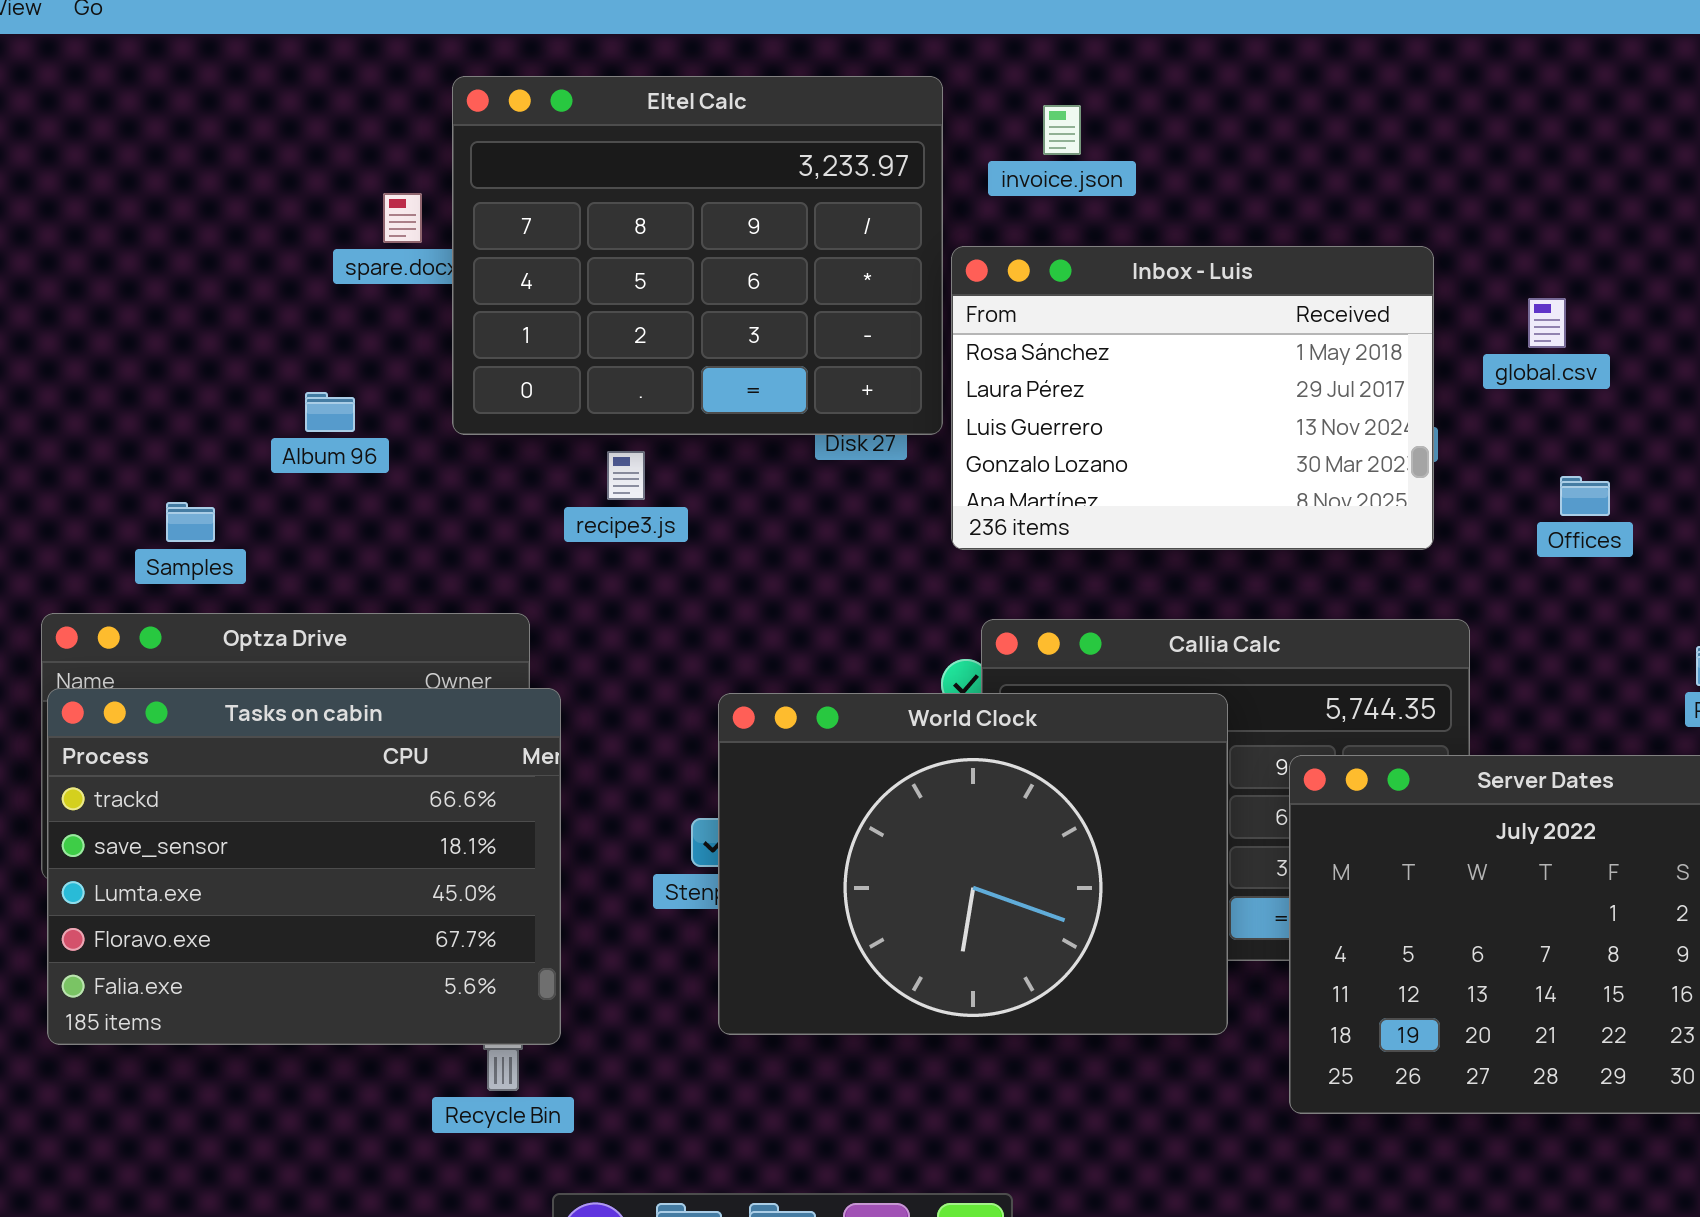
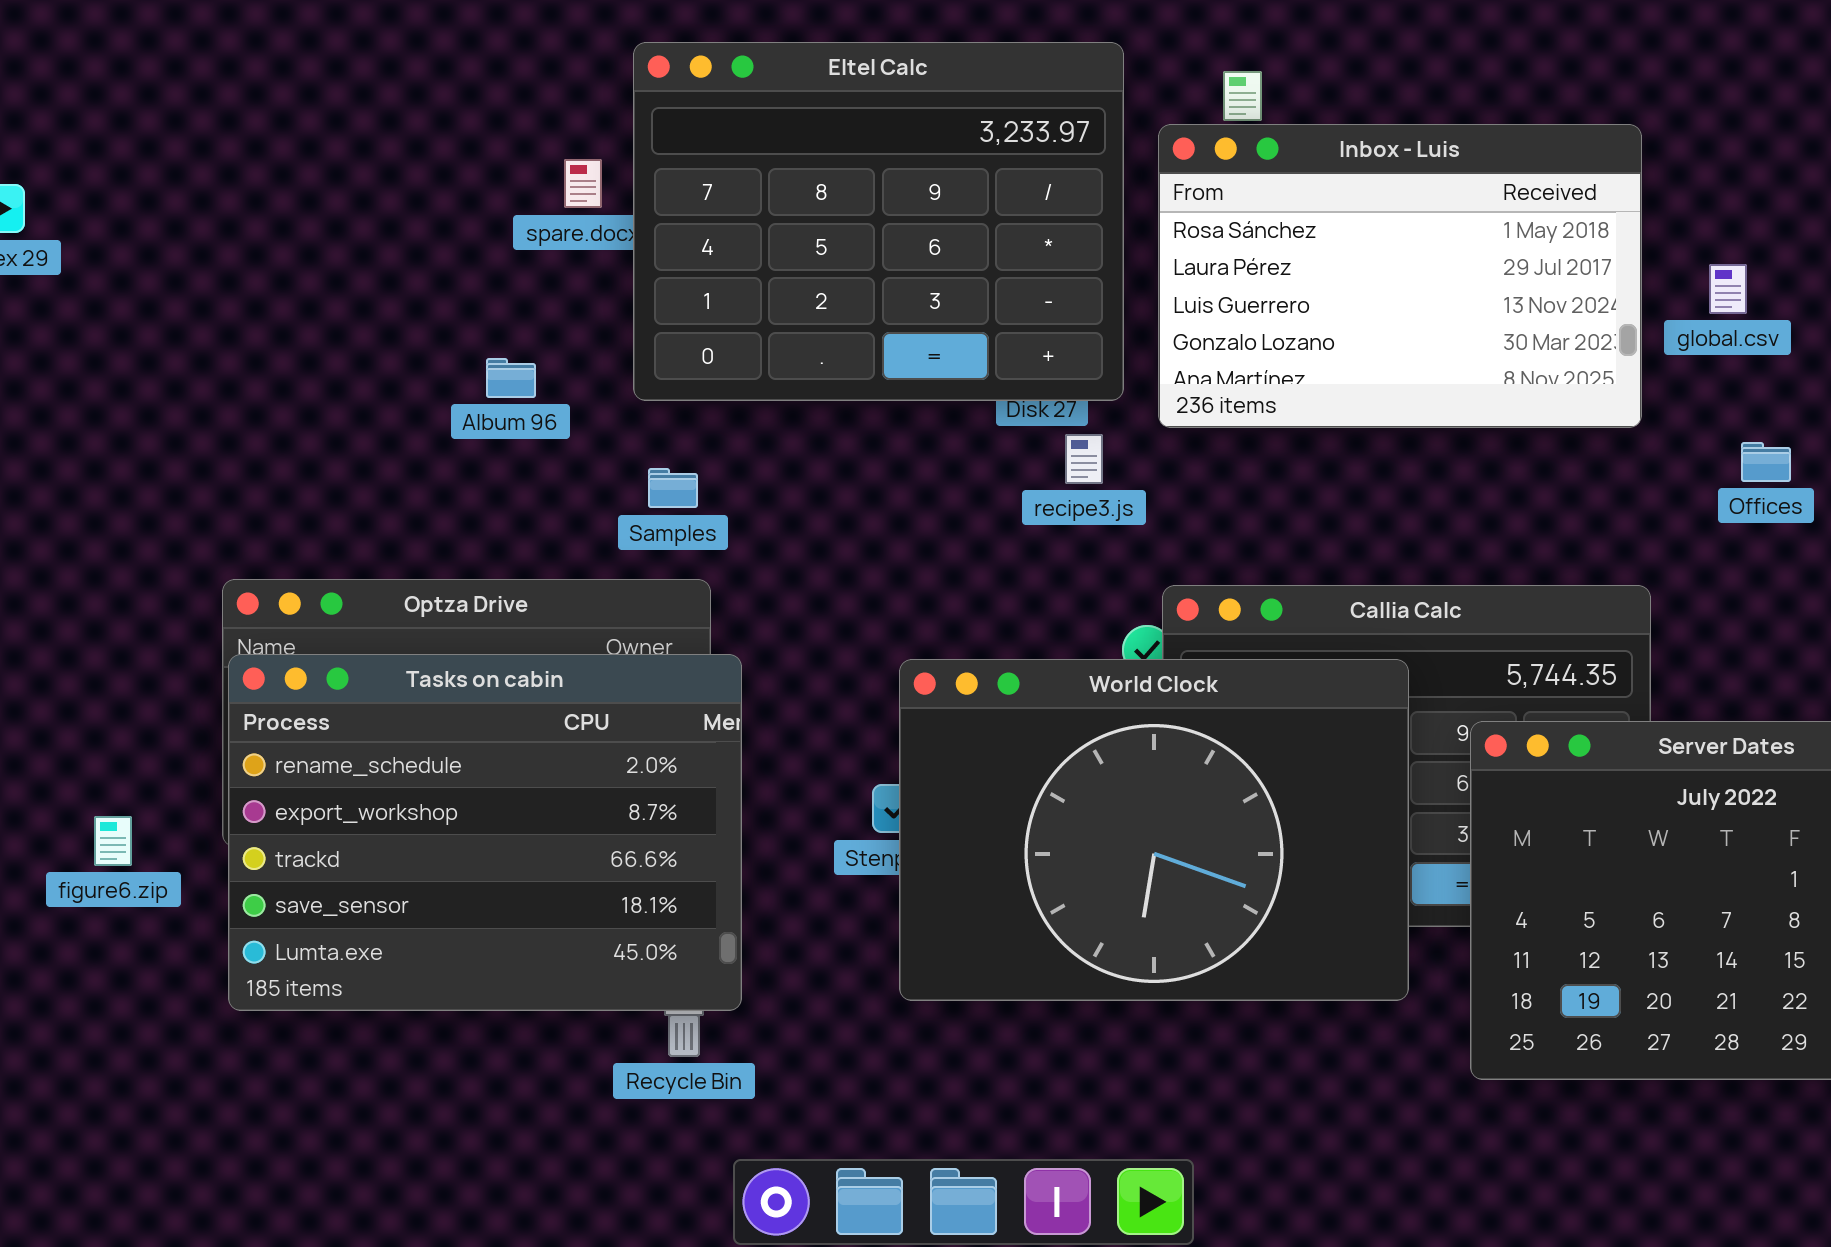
Inbox - Luis: [951,246,1434,550] -> [1158,124,1642,428], moved
recipe3.js: [607,451,645,500] -> [1065,434,1103,484], moved
Samples: [166,502,215,542] -> [648,468,698,508], moved
Tasks on cabin: [47,688,561,1045] -> [228,654,742,1011], scrolled up 2 rows

